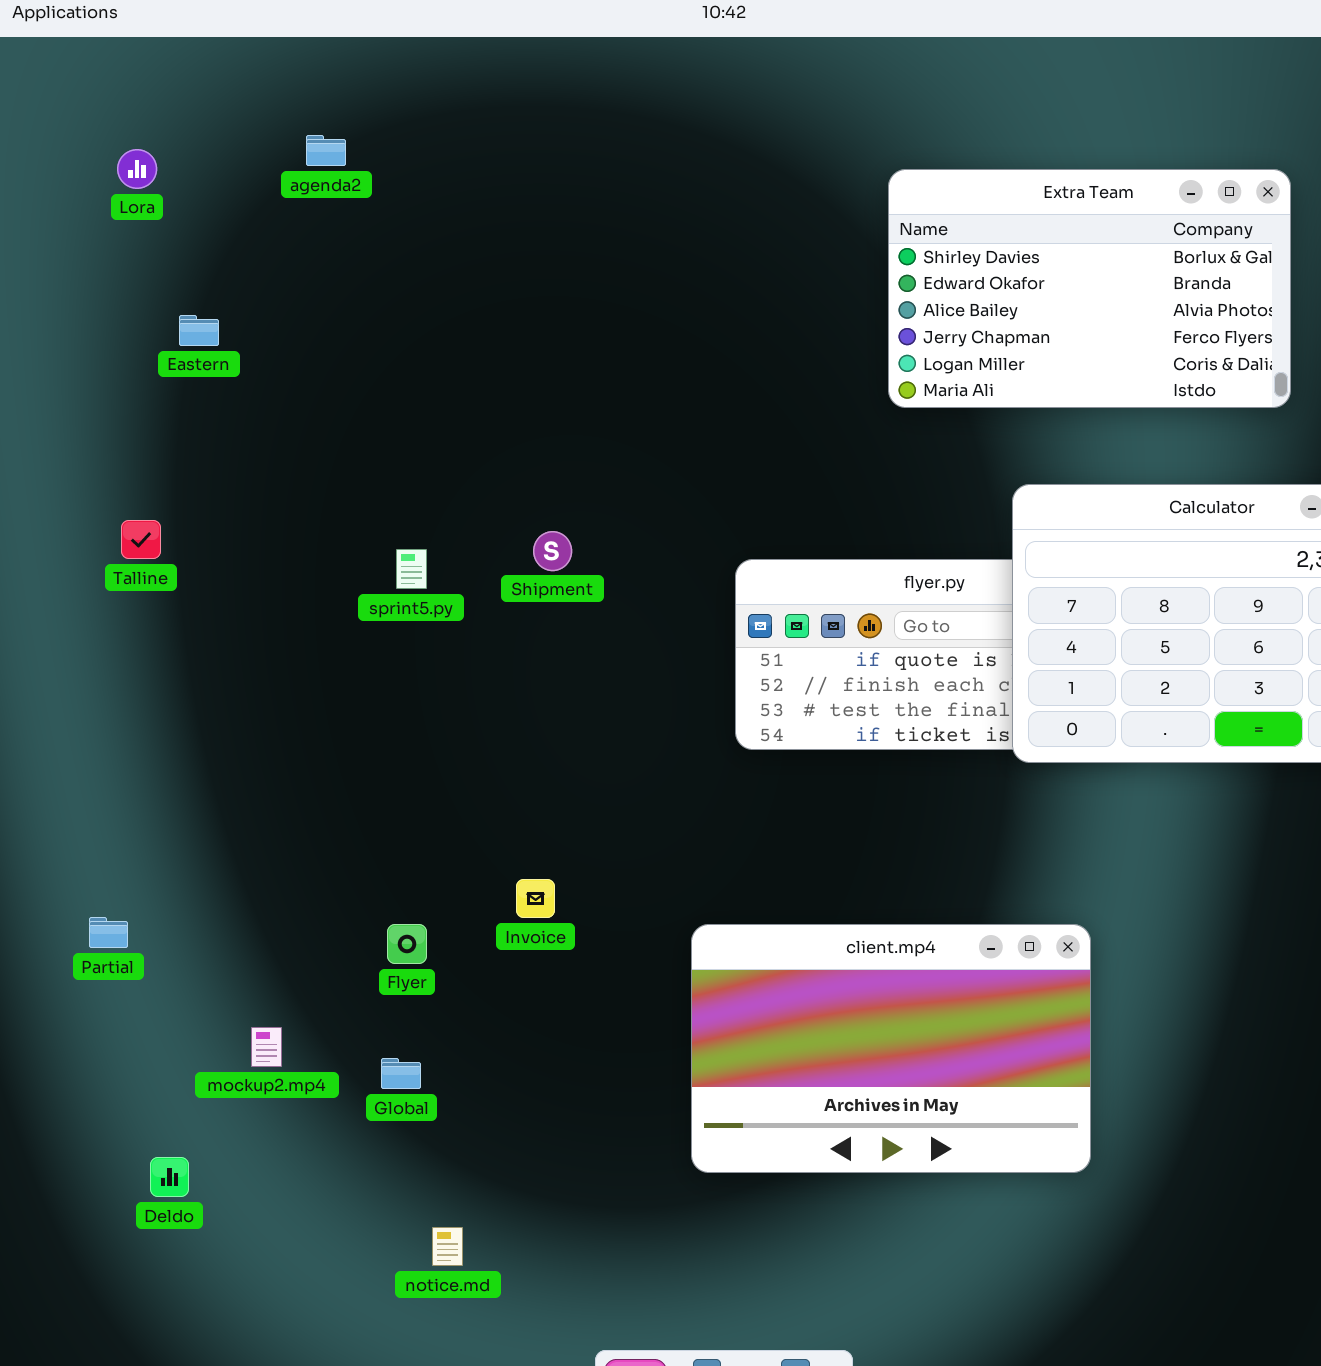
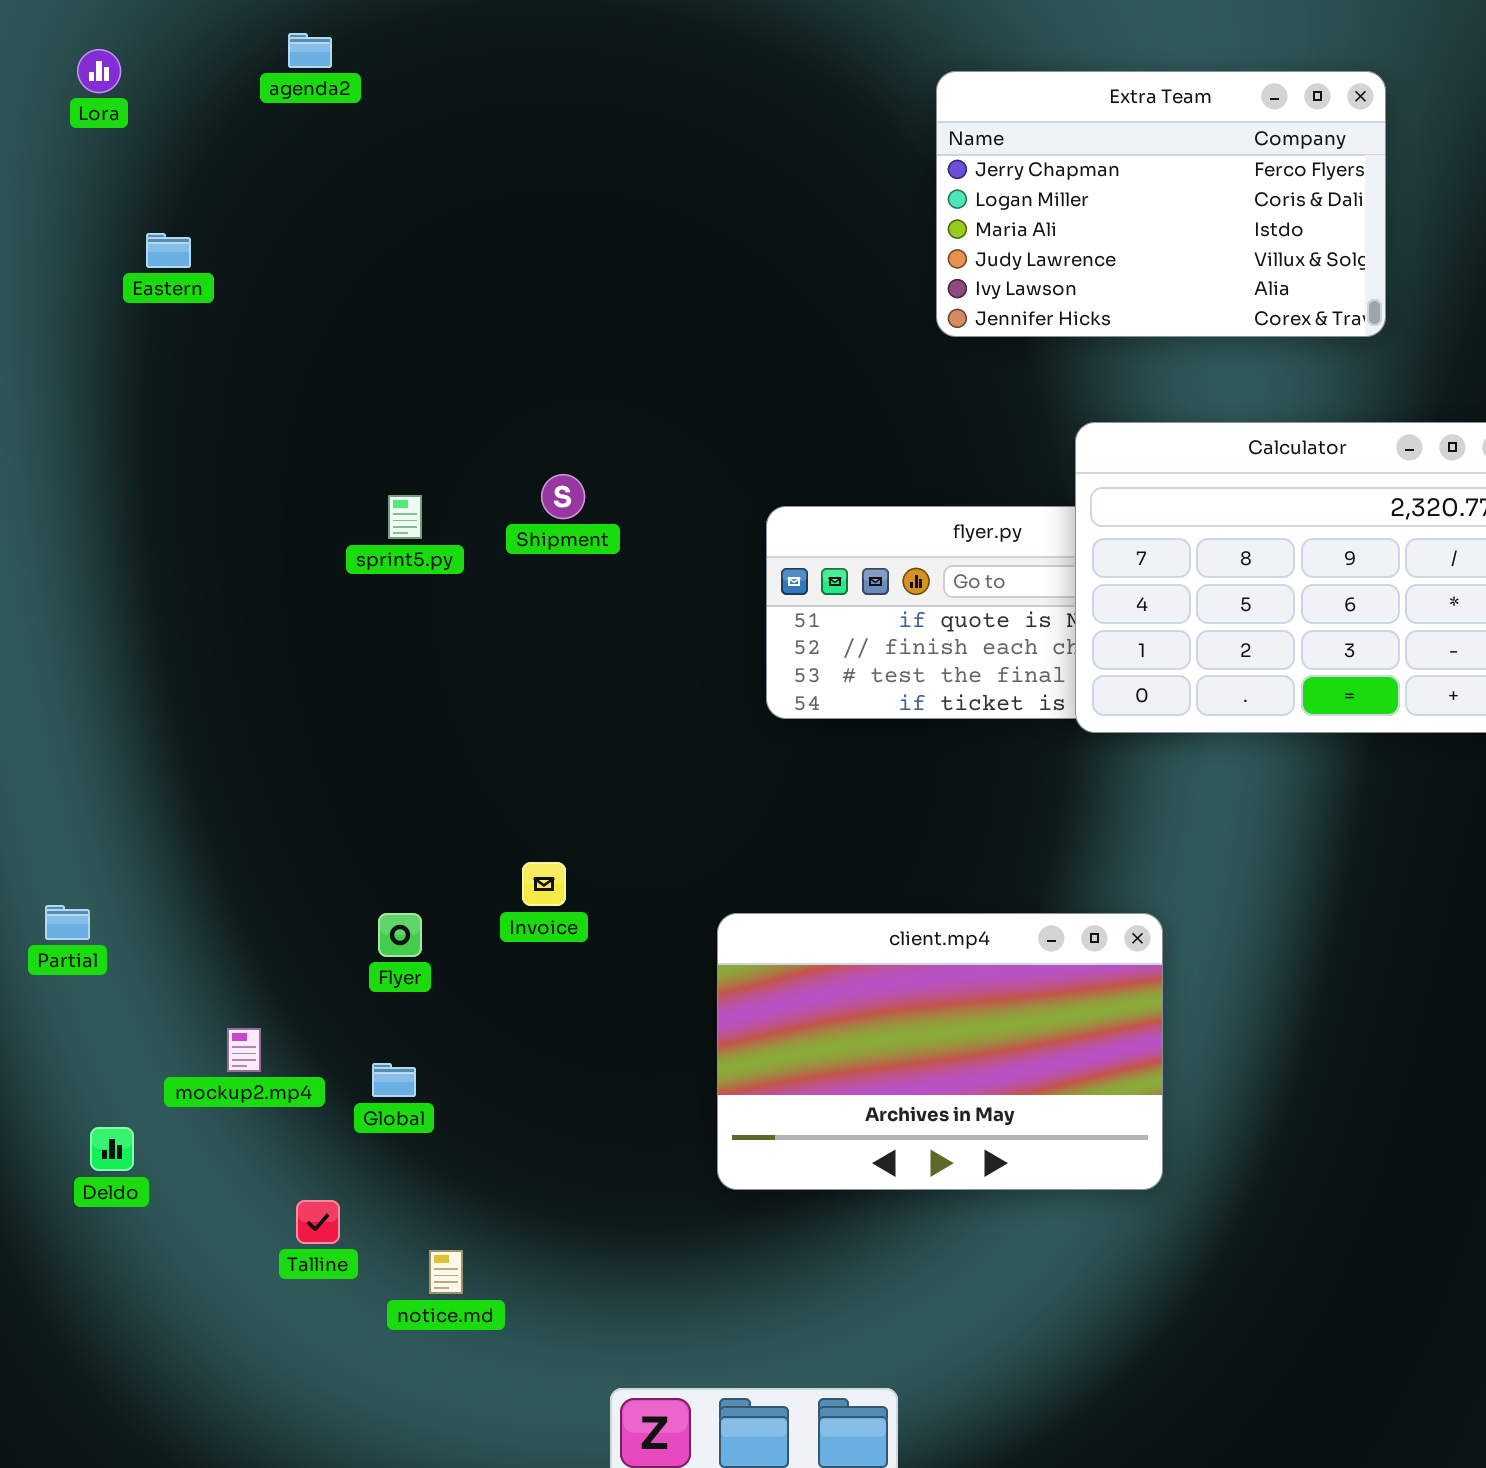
Extra Team: [888,169,1291,408] -> [936,71,1386,337], scrolled down 3 rows
Talline: [121,520,161,559] -> [296,1200,340,1244], moved
Deldo: [150,1157,189,1197] -> [90,1127,134,1171], moved

